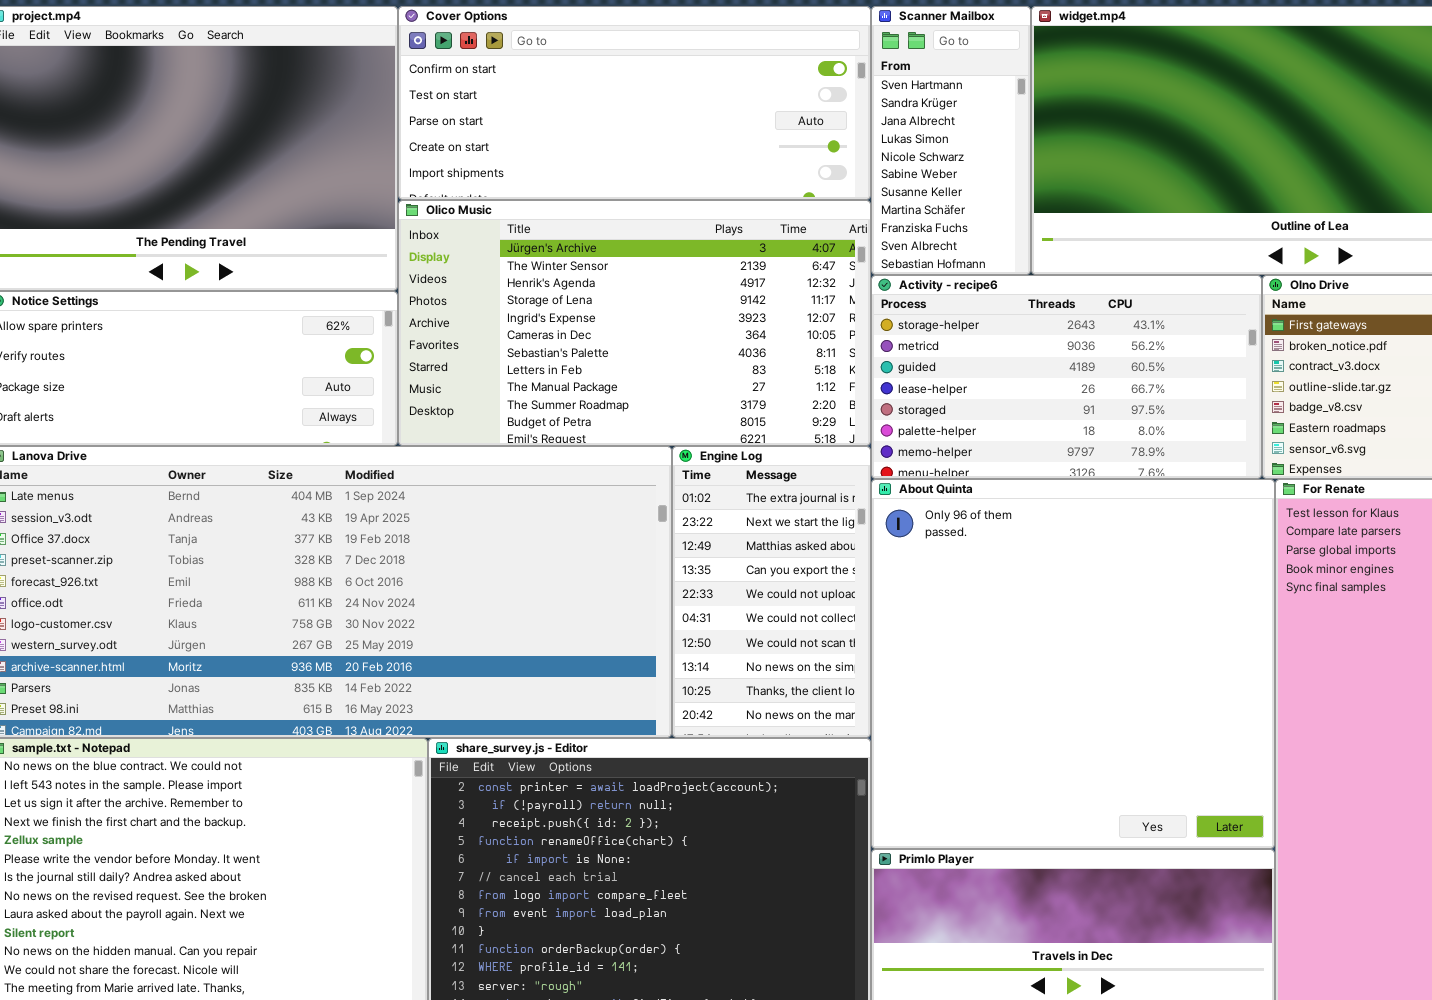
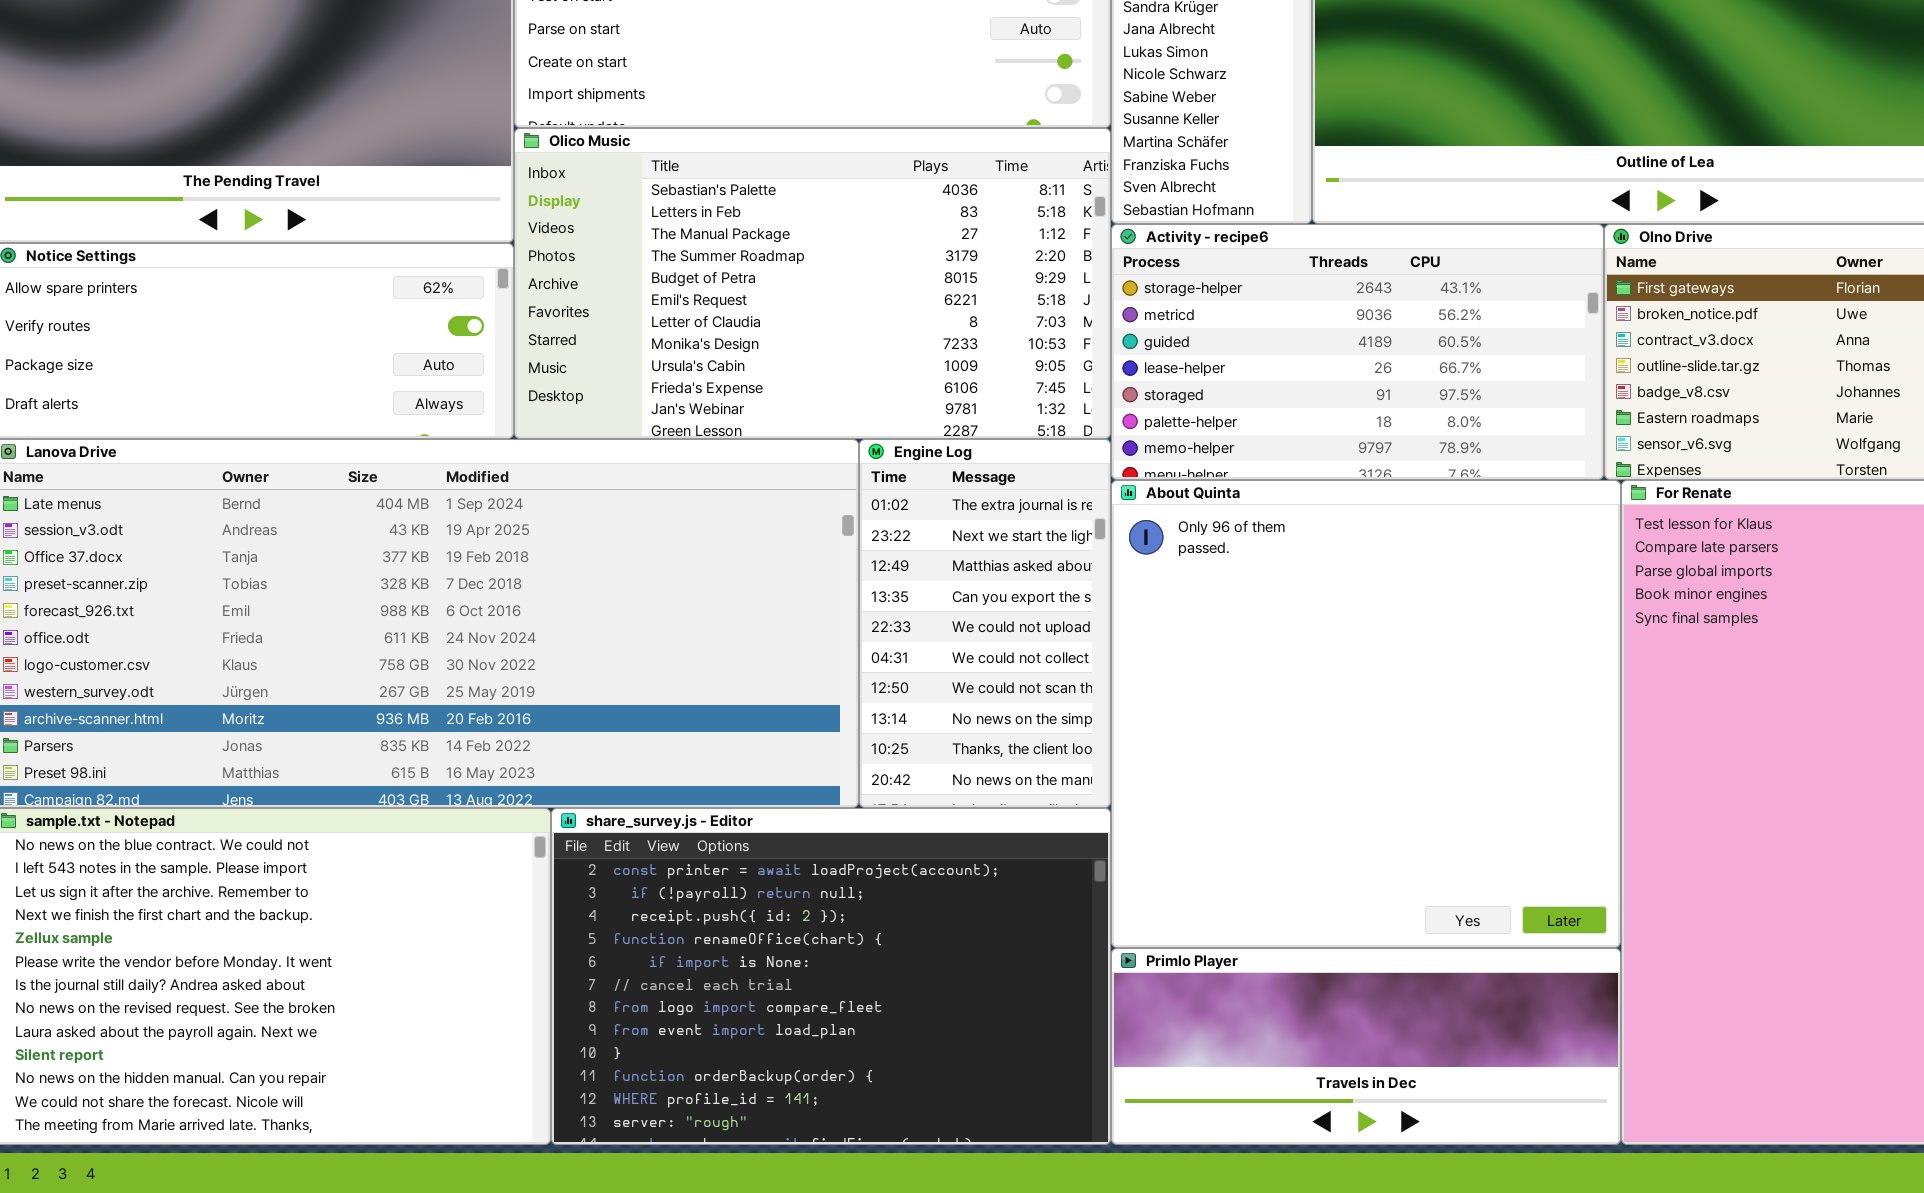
Olico Music: [398,200,871,446] -> [514,128,1111,439], scrolled down 6 rows

